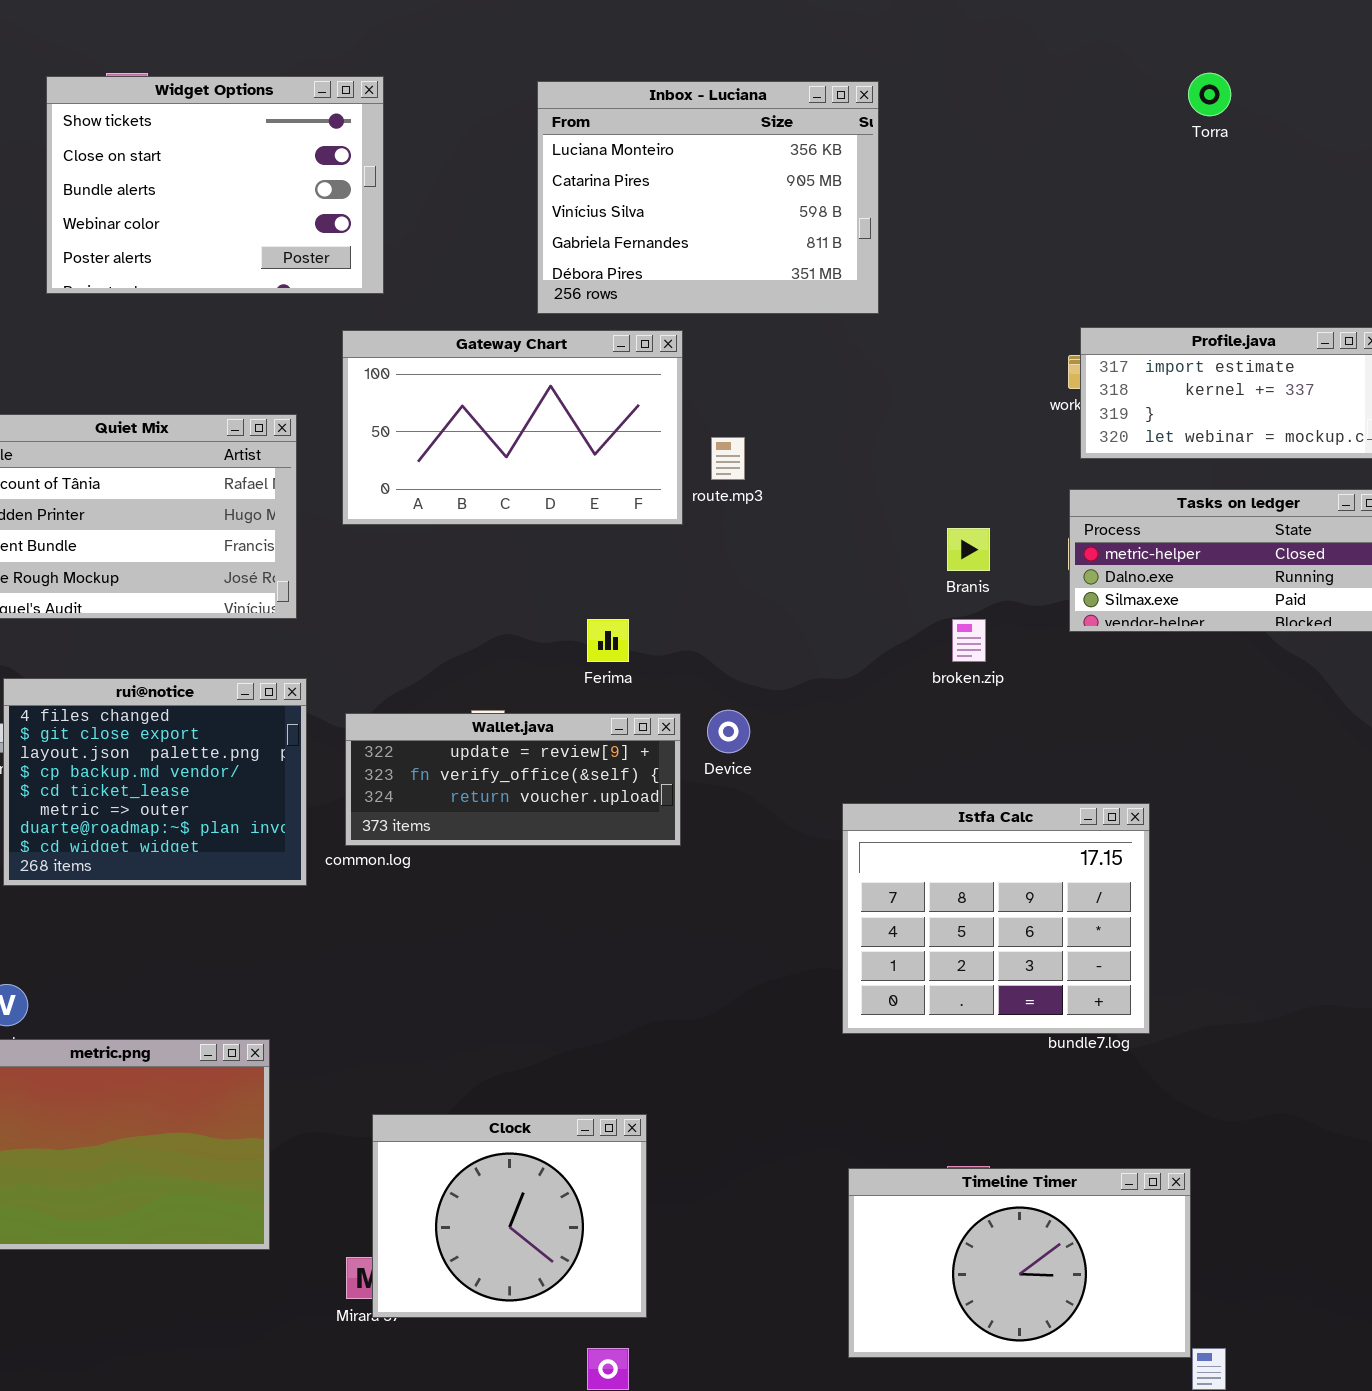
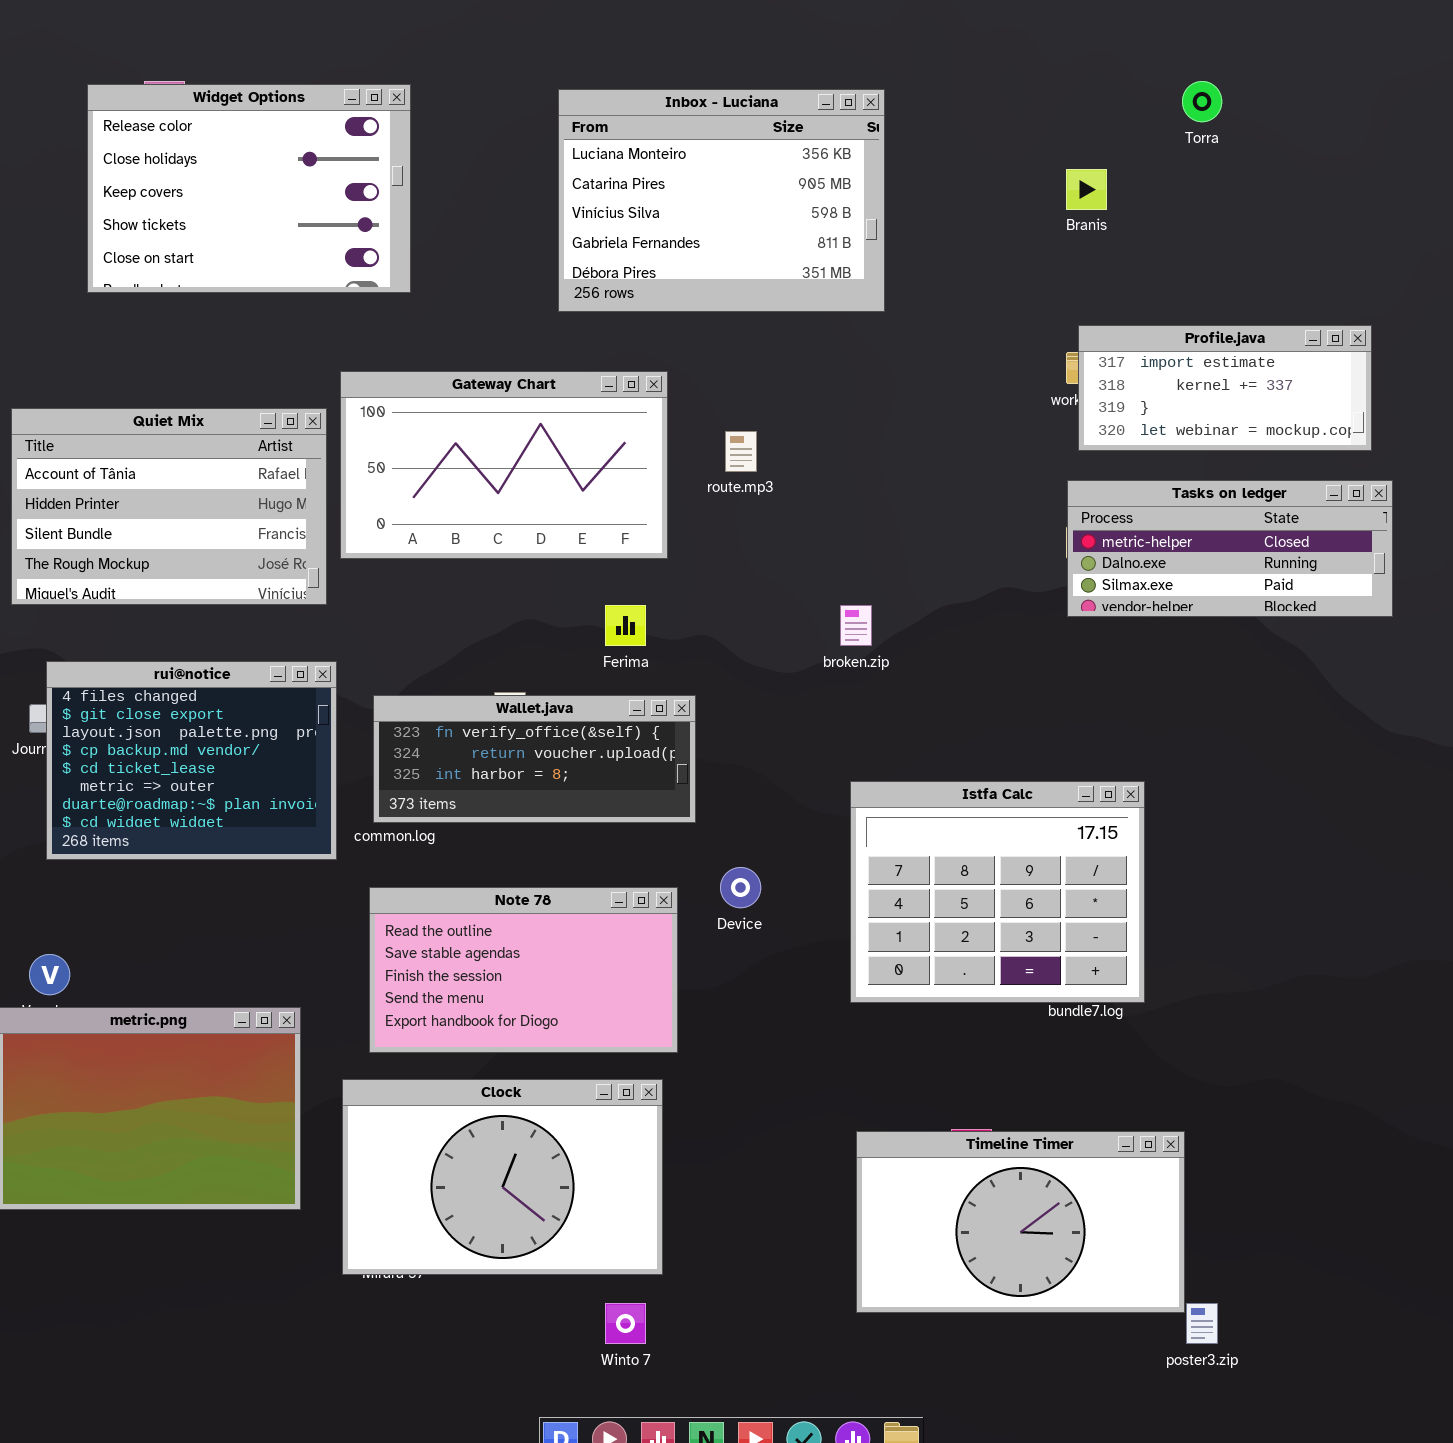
Widget Options: [46,76,384,294] -> [87,84,411,293], scrolled up 3 rows
Gateway Chart: [342,330,683,525] -> [340,371,668,559], moved
Branis: [947,528,990,571] -> [1066,169,1107,210], moved
broken.zip: [952,619,986,662] -> [840,605,872,646], moved
Device: [707,710,750,753] -> [720,867,761,908], moved
Wallet.java: [345,713,681,846] -> [373,695,696,823], scrolled down 1 row
Note 78: none -> [369,887,678,1053], opened
Clock: [372,1114,647,1318] -> [342,1079,663,1275], resized

